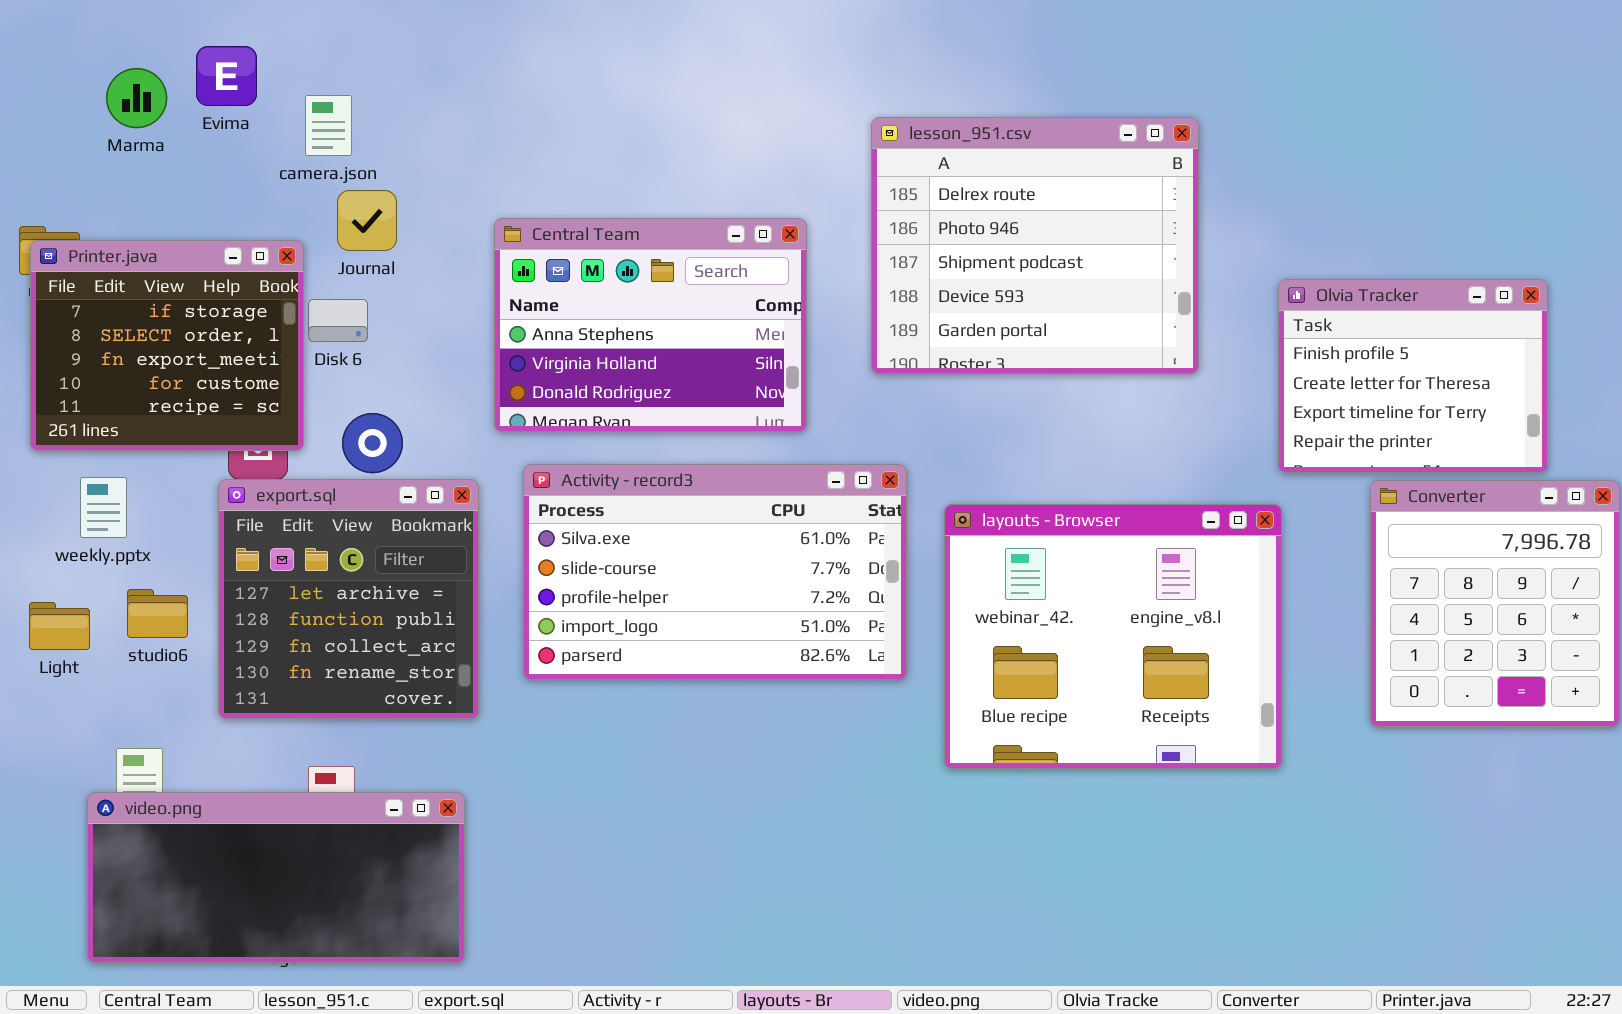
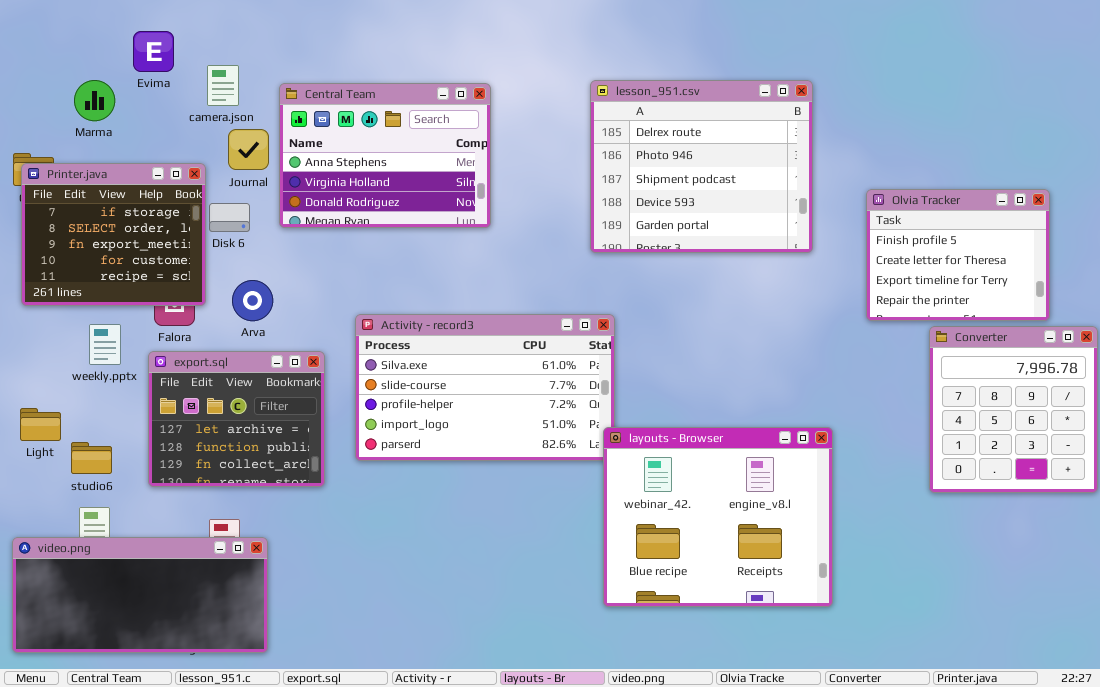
Marma: [106,68,167,128] -> [74,80,115,121], moved
Central Team: [494,218,807,432] -> [279,83,491,228], moved
weekly.pptx: [80,477,127,538] -> [89,324,121,365], moved
export.sql: [218,479,479,719] -> [148,351,325,487], resized
layouts - Browser: [944,504,1282,769] -> [603,427,833,607], moved
studio6: [127,589,188,638] -> [71,442,112,474], moved
video.png: [87,792,465,963] -> [12,537,268,653], moved

